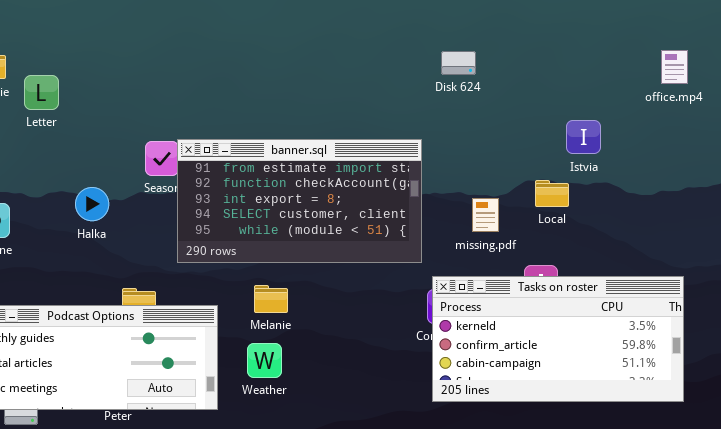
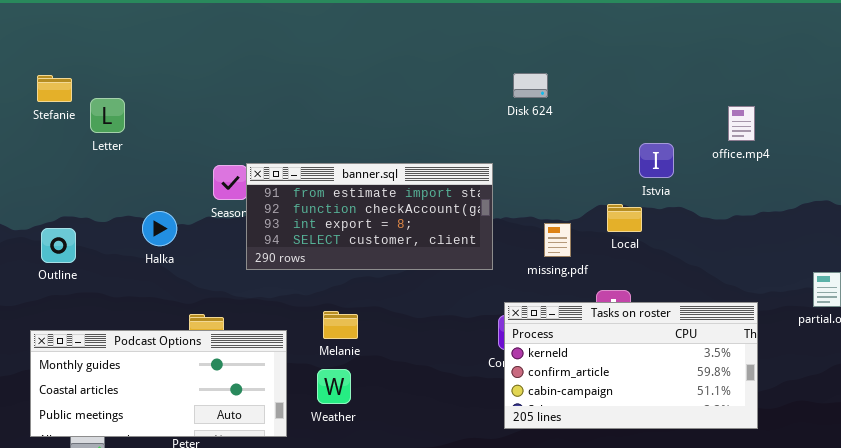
office.mp4: [661,50,688,84] -> [728,106,755,141], moved
banner.sql: [177,139,422,263] -> [246,163,493,270], resized

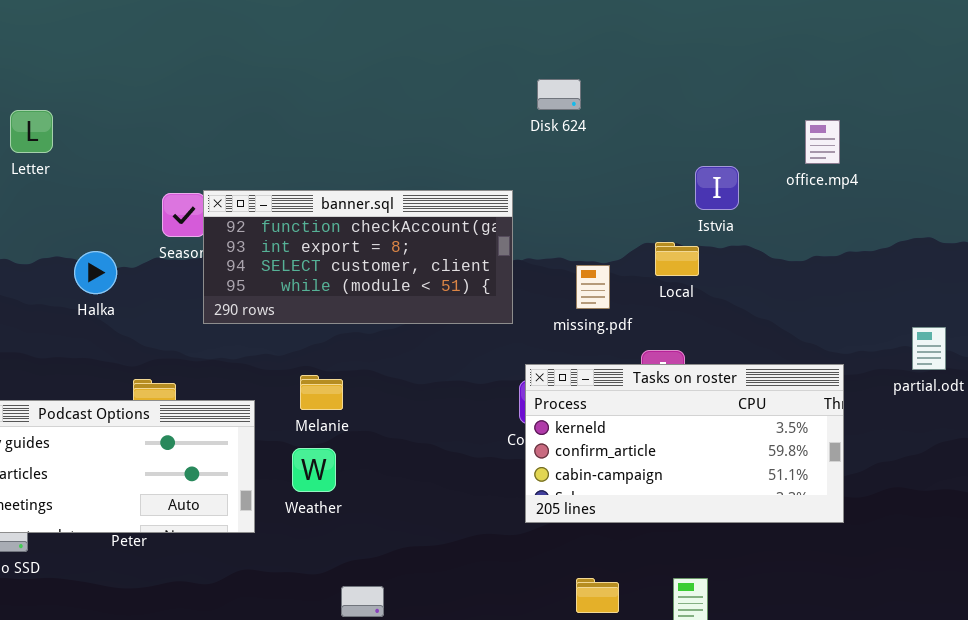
banner.sql: [246,163,493,270] -> [203,190,513,324], scrolled down 1 row

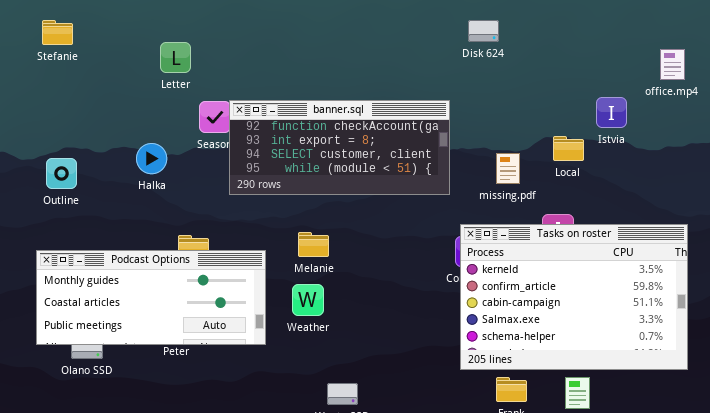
Letter: [10,110,53,153] -> [160,42,191,73], moved
Istvia: [695,166,739,210] -> [596,97,627,128], moved
Tasks on roster: [525,364,844,523] -> [460,224,688,370], resized

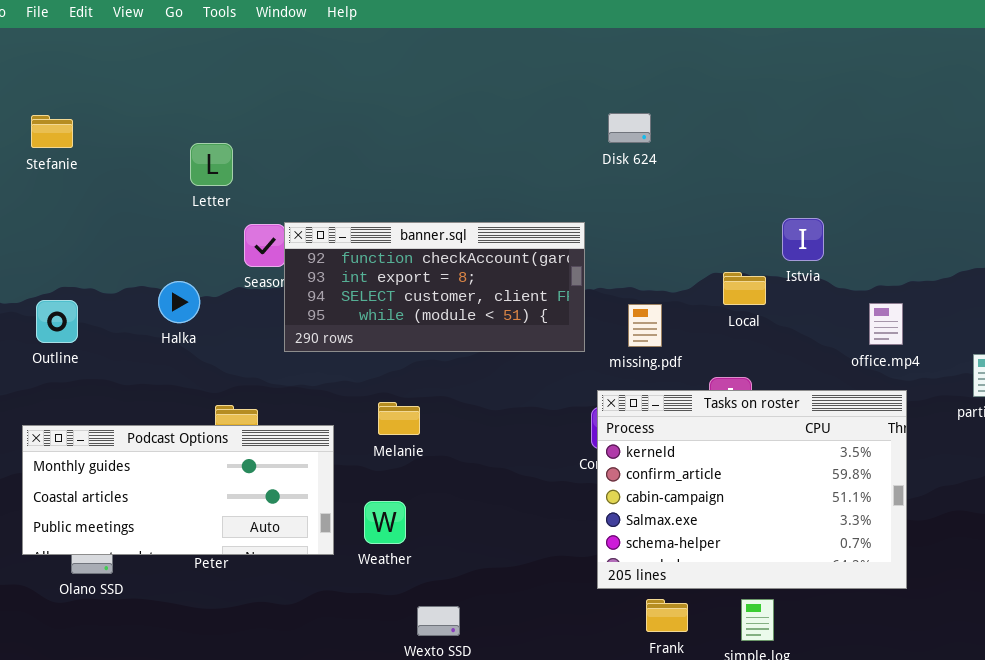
office.mp4: [660,49,685,80] -> [869,303,903,345], moved
missing.pdf: [496,153,520,184] -> [628,304,662,347], moved
Weather: [292,284,324,316] -> [364,501,406,544], moved

